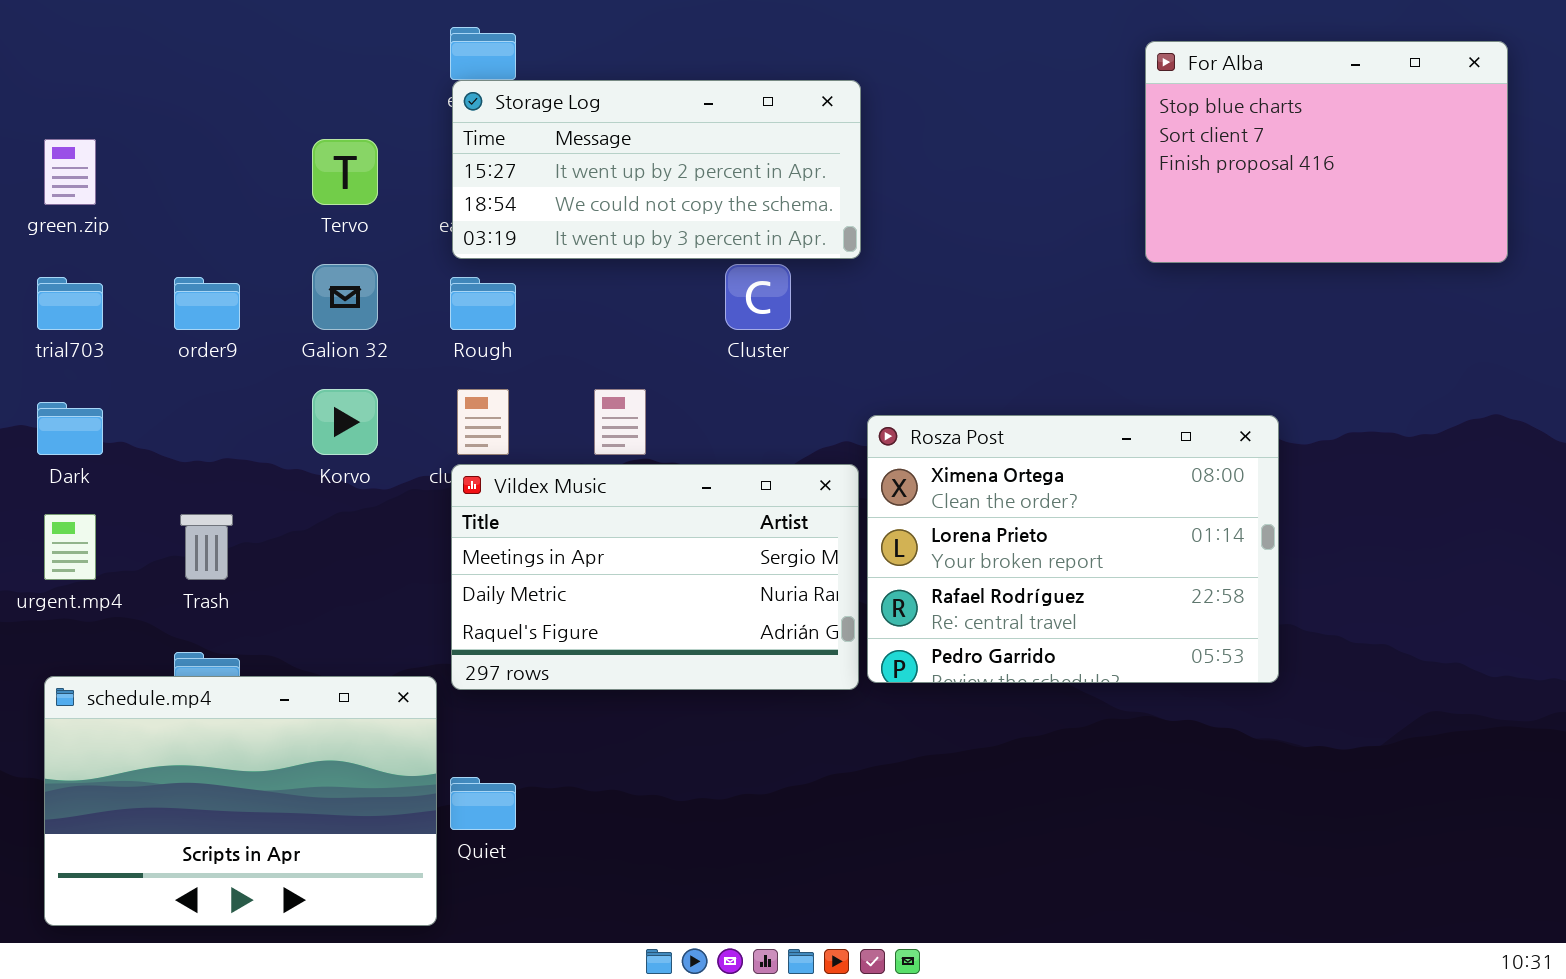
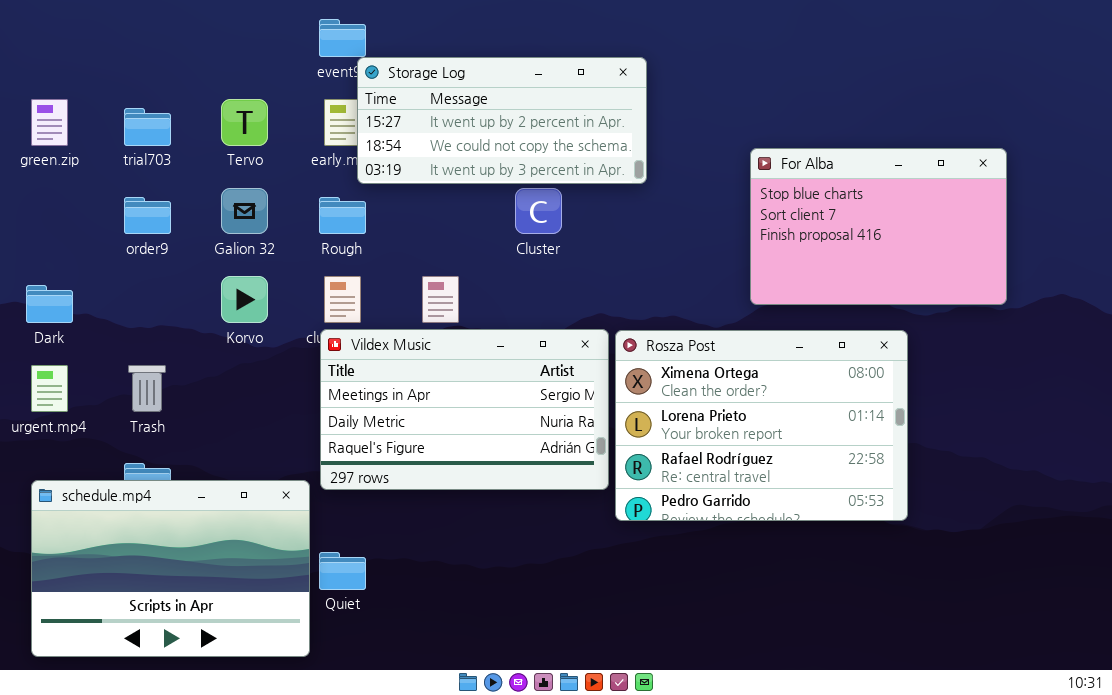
For Alba: [1145,41,1508,263] -> [750,148,1007,305], moved
Storage Log: [452,80,861,259] -> [357,57,647,184], moved
trial703: [37,277,103,330] -> [124,108,171,146], moved
Rosza Post: [867,415,1279,683] -> [615,330,908,521], moved

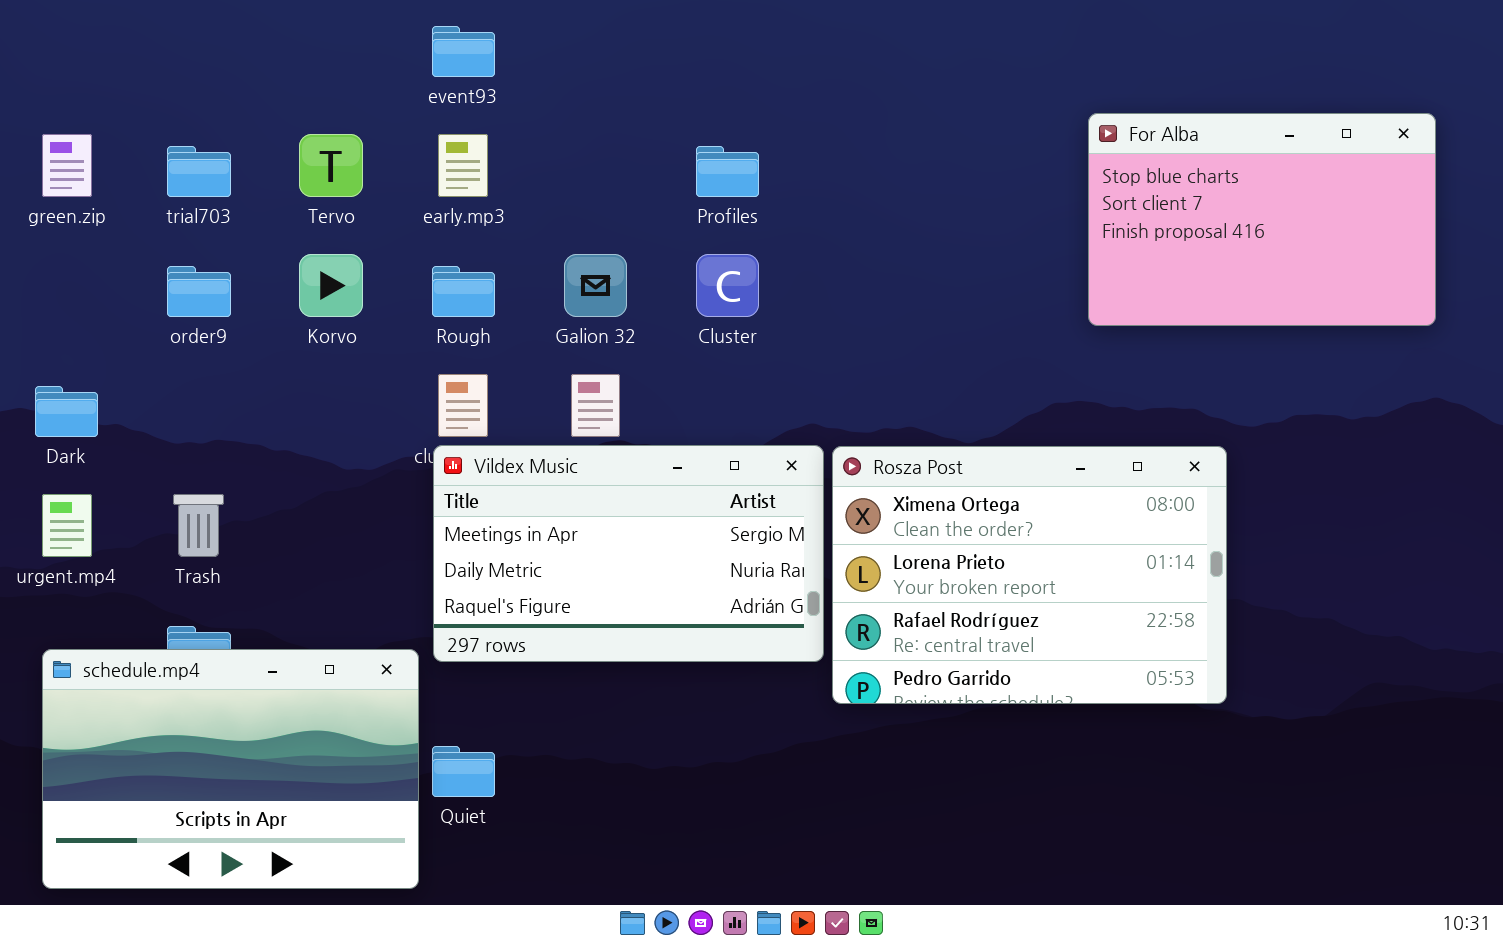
Storage Log: [357,57,647,184] -> none, closed
For Alba: [750,148,1007,305] -> [1088,113,1436,326], moved
Galion 32: [221,188,268,234] -> [564,254,627,317], moved
Korvo: [221,276,268,323] -> [299,254,363,317], moved

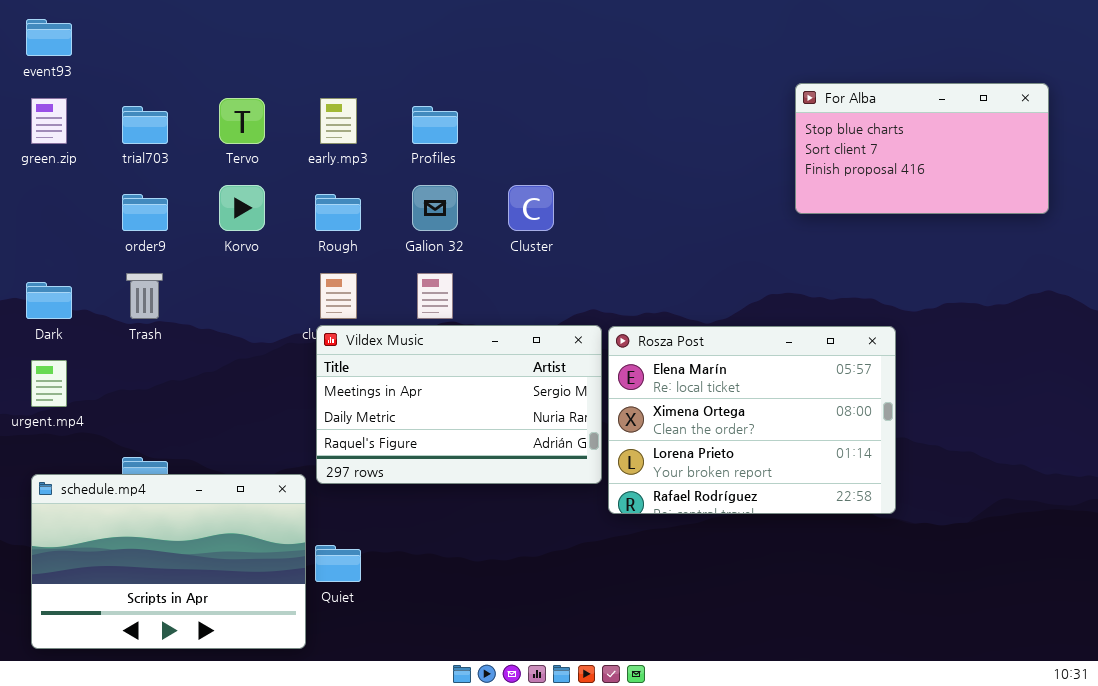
event93: [432,26,495,77] -> [26,19,72,56], moved
For Alba: [1088,113,1436,326] -> [795,83,1049,214], resized
Profiles: [696,146,759,197] -> [412,106,458,144], moved
Rosza Post: [832,446,1227,704] -> [608,326,896,514], scrolled up 1 row
Trash: [173,494,224,557] -> [126,273,163,319], moved

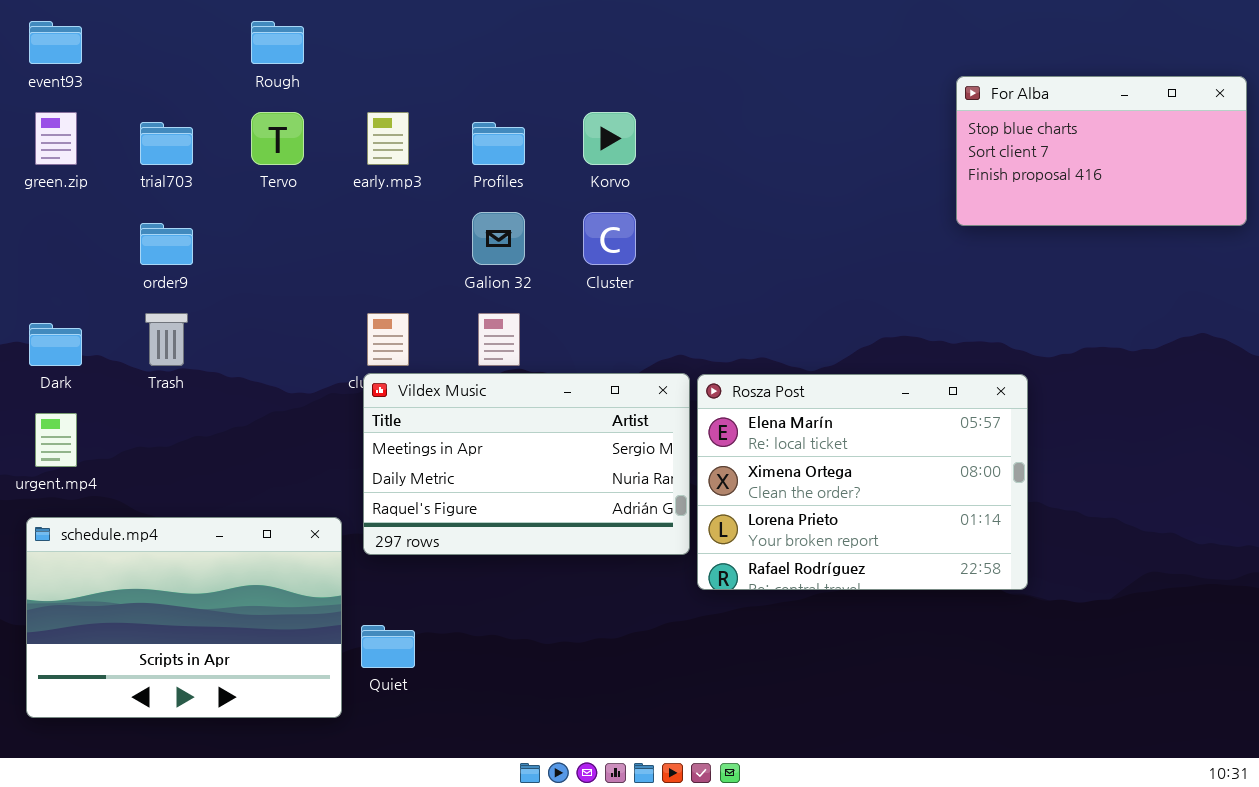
For Alba: [795,83,1049,214] -> [956,76,1247,226], moved
Korvo: [219,185,265,231] -> [583,112,636,165], moved
Rough: [315,194,361,231] -> [251,21,304,64], moved
schedule.mp4: [31,474,306,649] -> [26,517,342,718], moved

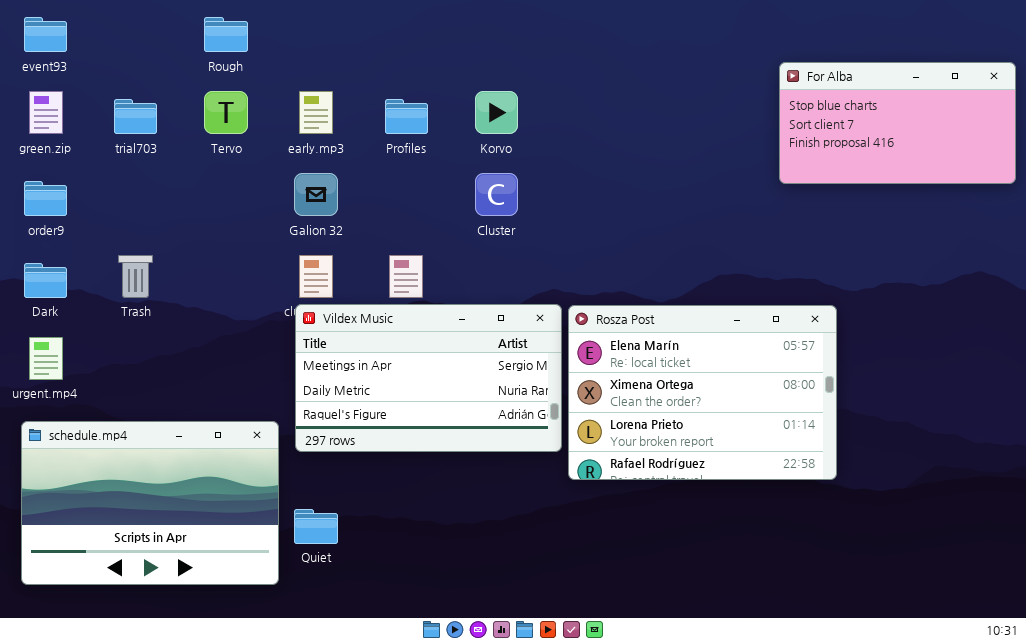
Galion 32: [472,212,525,265] -> [294,173,338,216], moved
order9: [140,223,193,265] -> [24,181,67,216], moved

